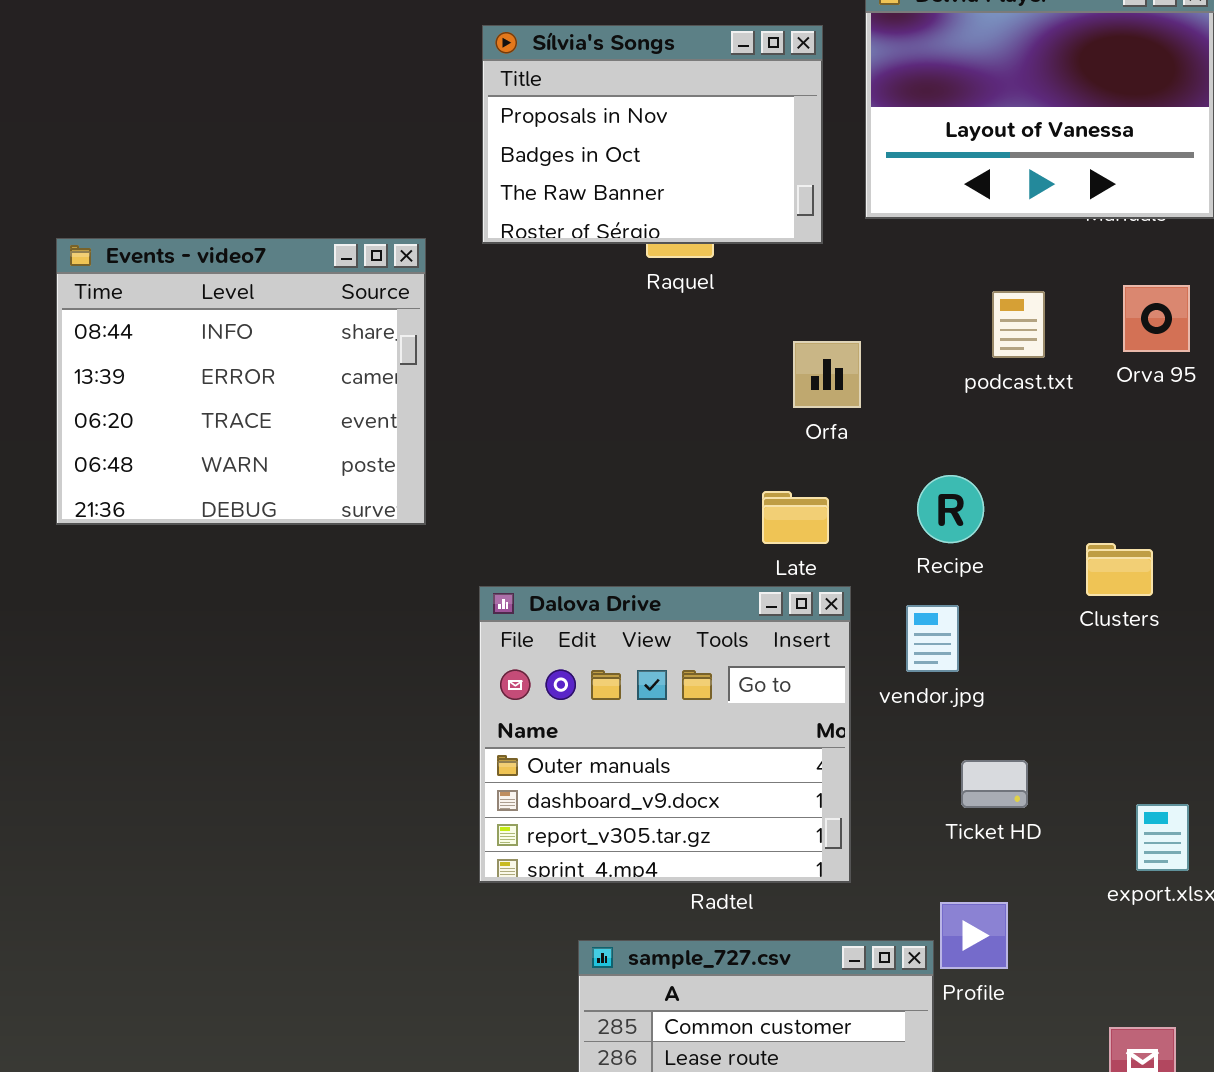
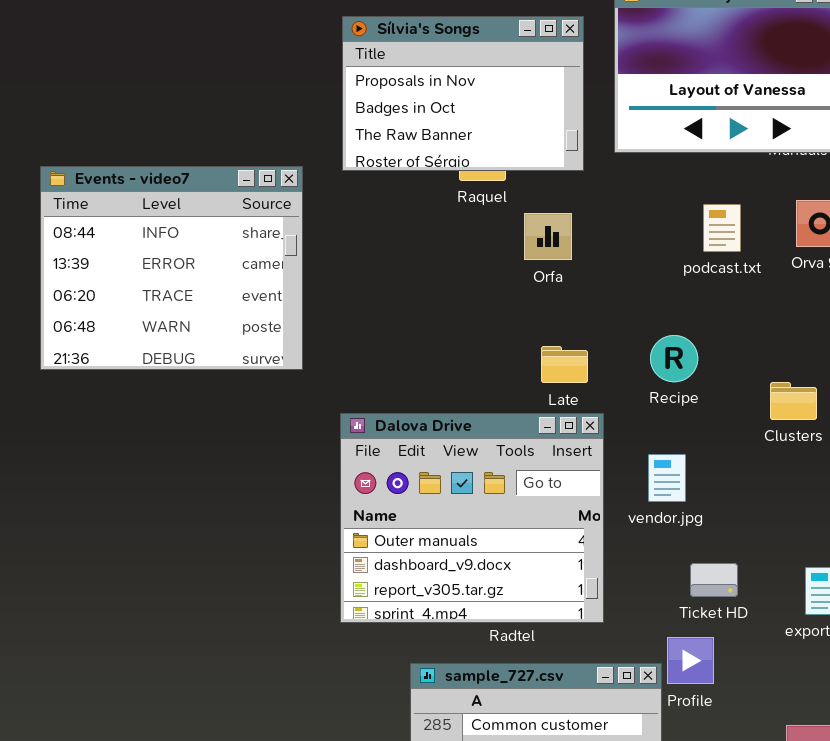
Orfa: [793,341,861,408] -> [524,213,572,260], moved
vendor.jpg: [906,605,959,672] -> [648,454,686,502], moved
Ticket HD: [961,760,1028,808] -> [690,563,738,597], moved

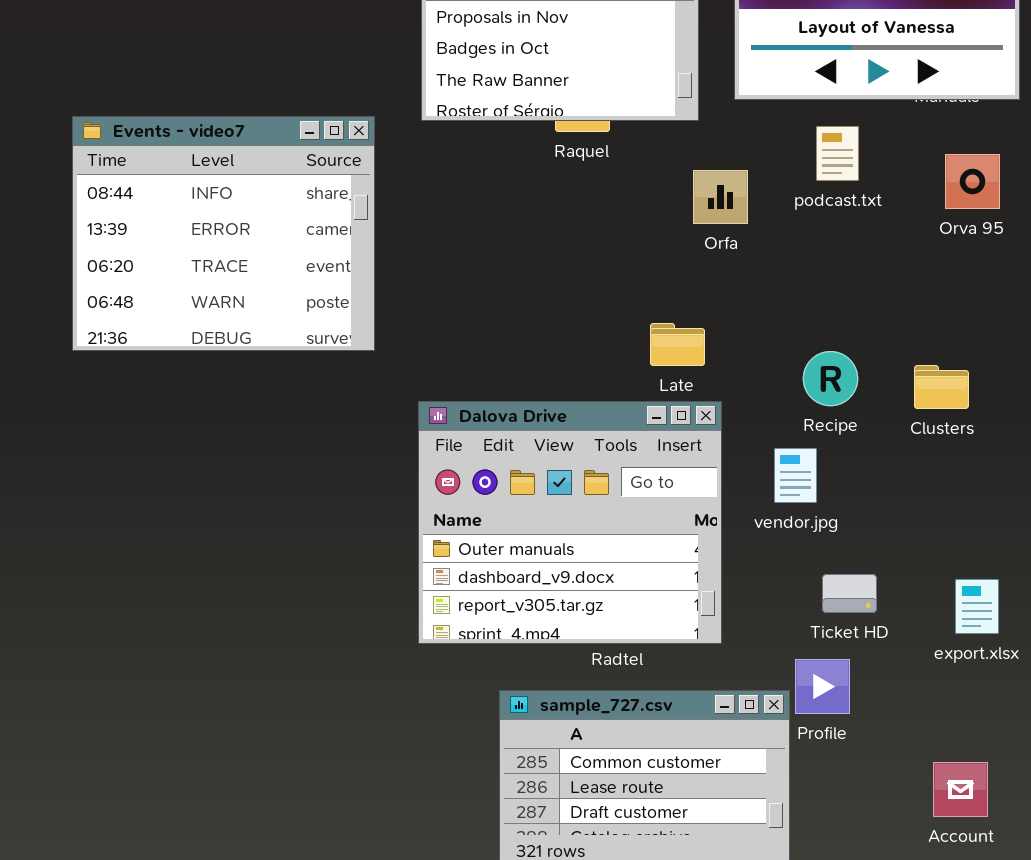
podcast.txt: [703,204,741,252] -> [816,126,859,181], moved
Orfa: [524,213,572,260] -> [693,170,748,224], moved
Recipe: [650,335,698,382] -> [803,351,858,406], moved

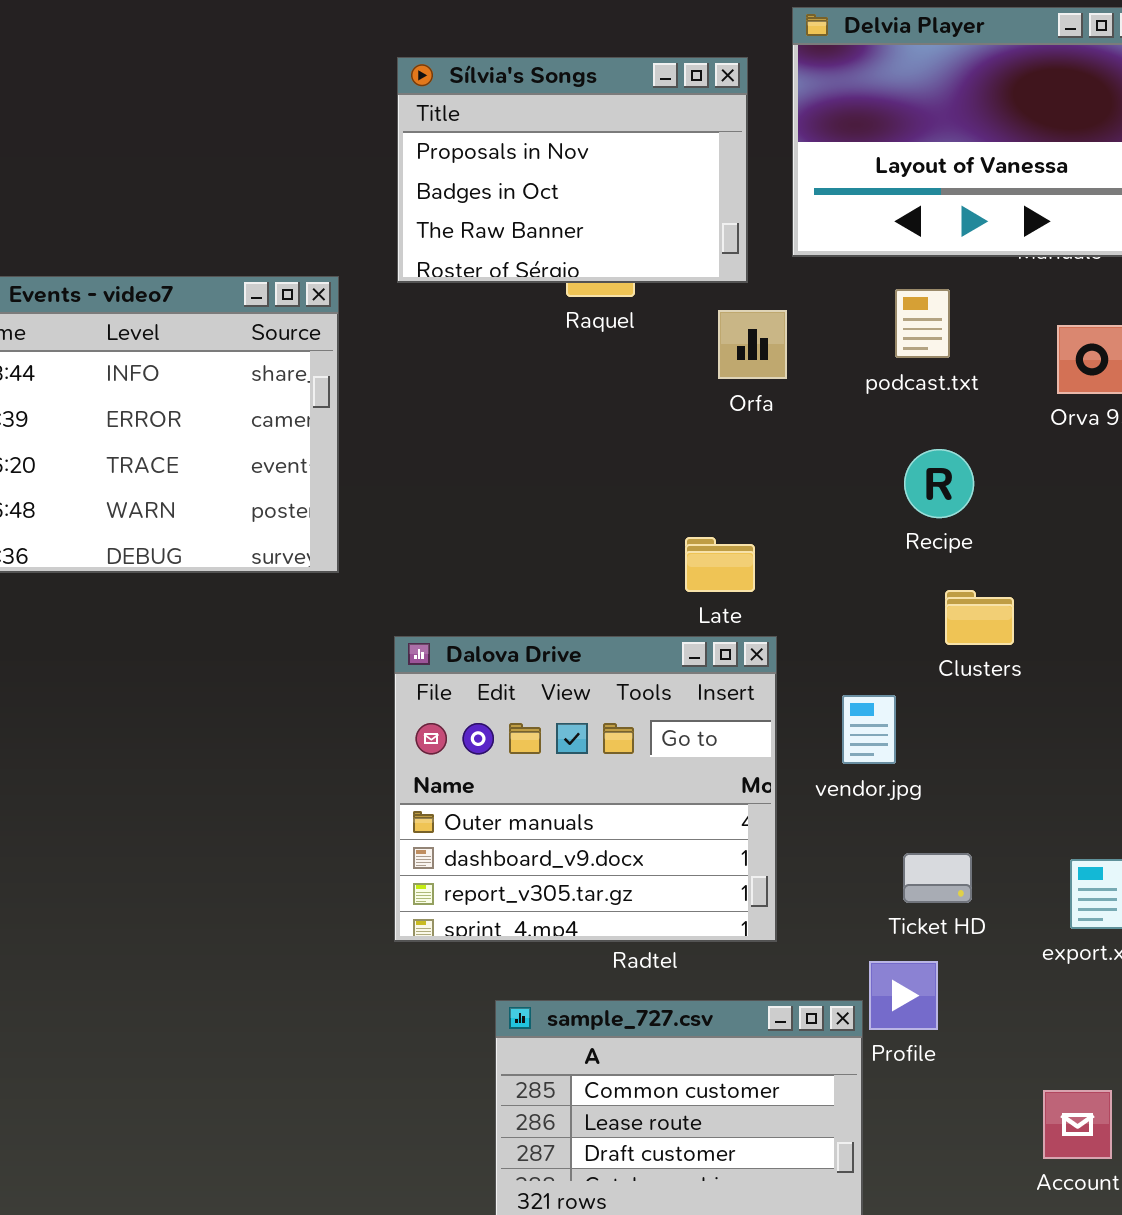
Orfa: [693,170,748,224] -> [718,310,787,379], moved
Recipe: [803,351,858,406] -> [904,449,974,518], moved
Clusters: [914,365,969,409] -> [945,590,1014,645], moved

